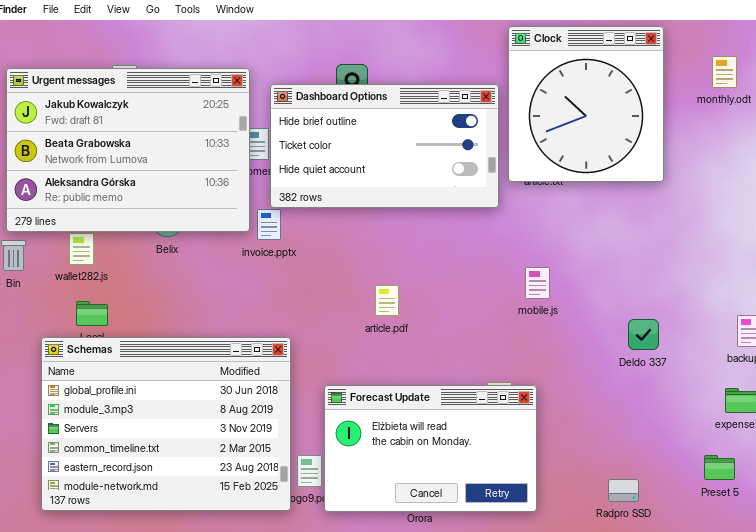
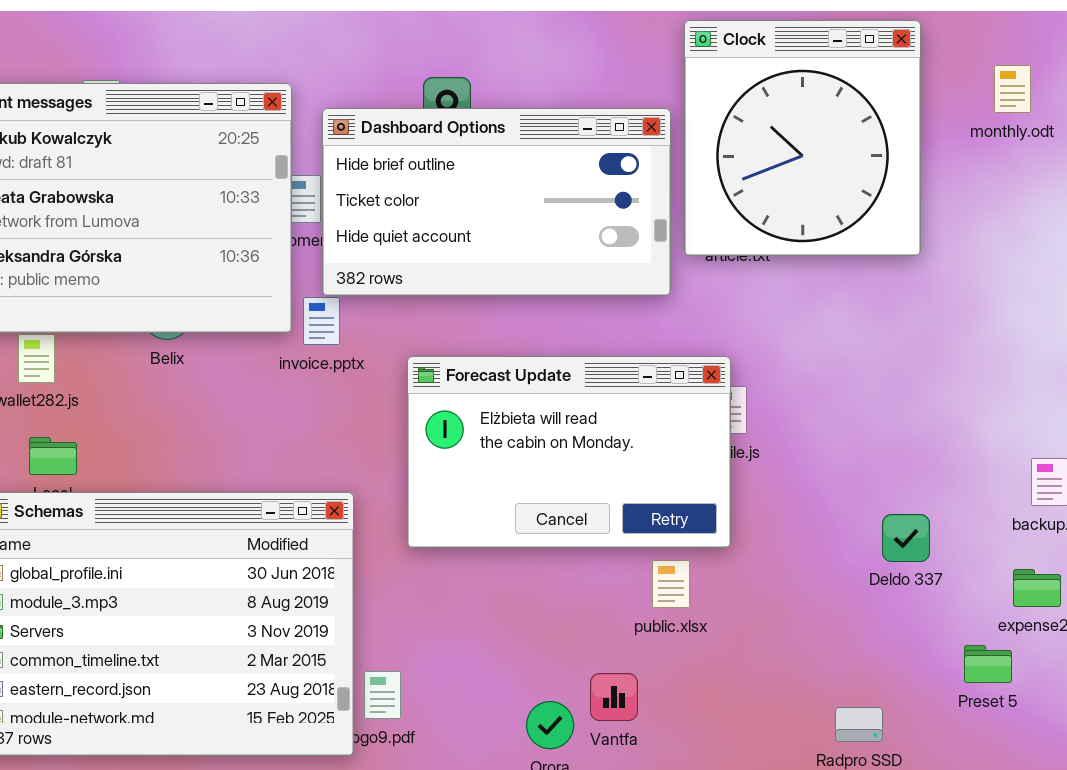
Deldo 337: [628,319,659,350] -> [882,514,930,562], moved
Forecast Update: [324,385,537,512] -> [407,356,731,548], moved
Preset 5: [704,455,735,480] -> [964,645,1012,683], moved

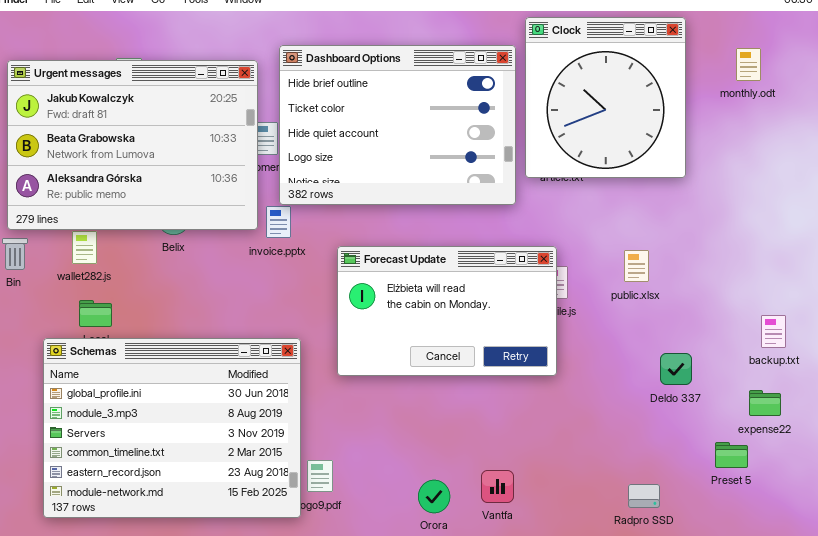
Dashboard Options: [322,108,671,296] -> [279,45,516,205], resized
public.xlsx: [652,560,690,608] -> [624,250,649,282], moved
Vantfa: [590,673,638,721] -> [481,470,514,503], moved

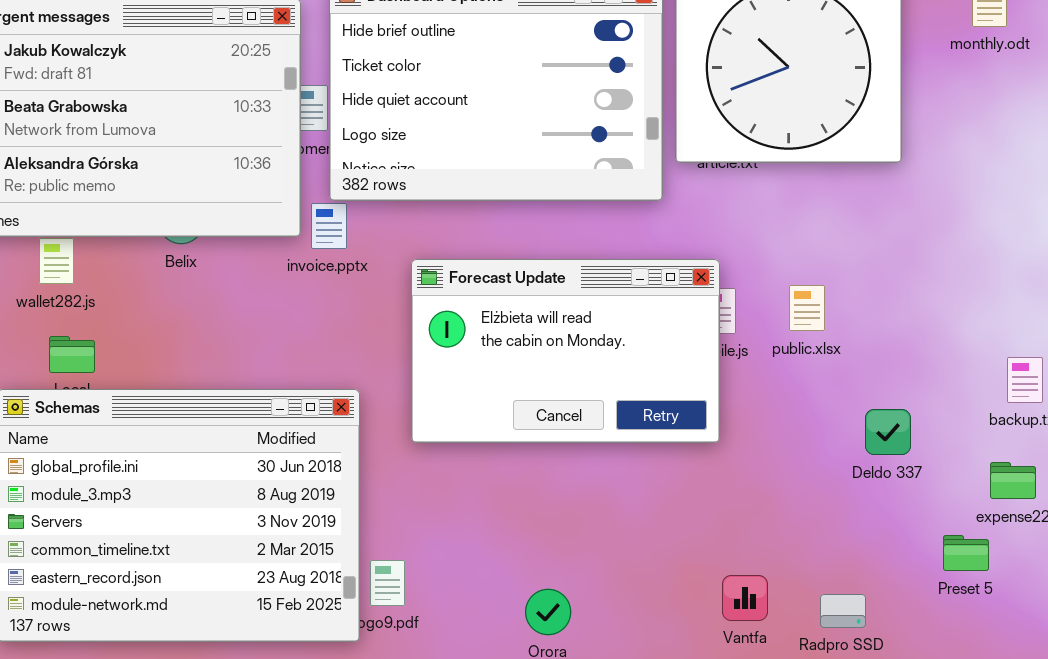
public.xlsx: [624,250,649,282] -> [789,285,825,331], moved
Vantfa: [481,470,514,503] -> [722,575,768,621], moved

